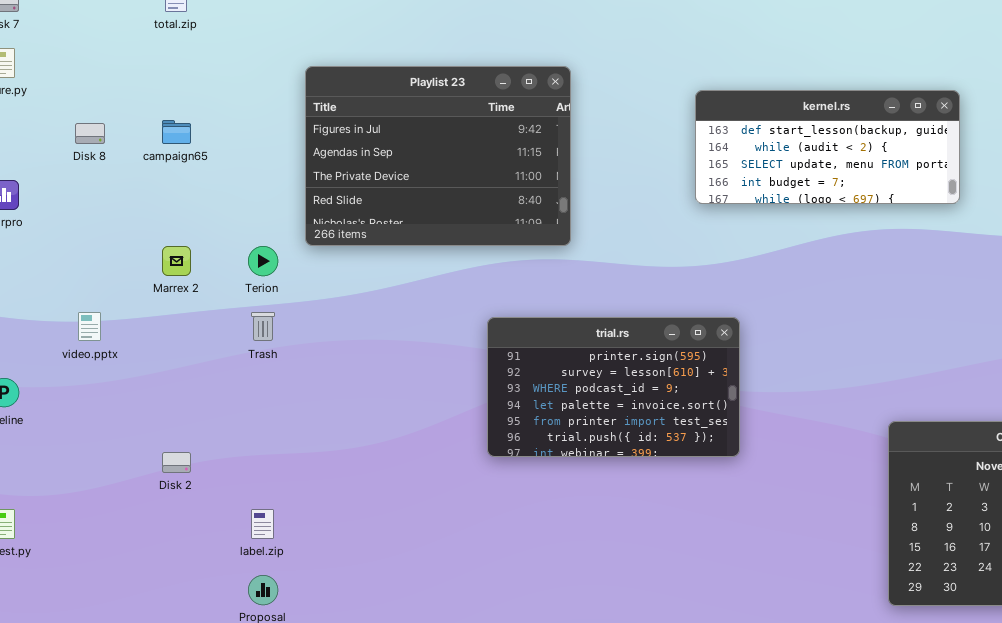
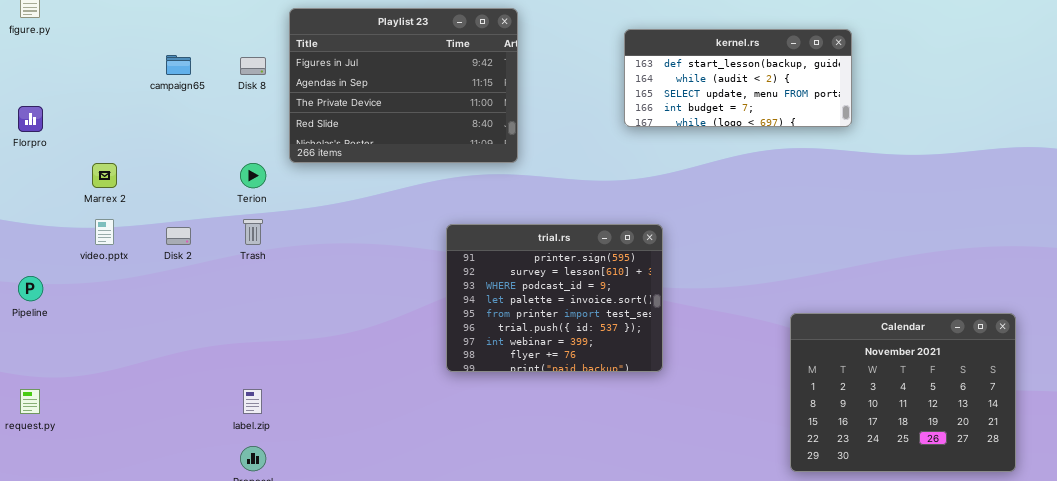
Disk 8: [75,123,105,144] -> [240,57,266,75], moved
Marrex 2: [162,246,191,276] -> [92,163,117,188], moved
trial.rs: [487,317,740,457] -> [446,224,663,372], resized
Disk 2: [162,452,191,473] -> [166,227,191,245], moved

